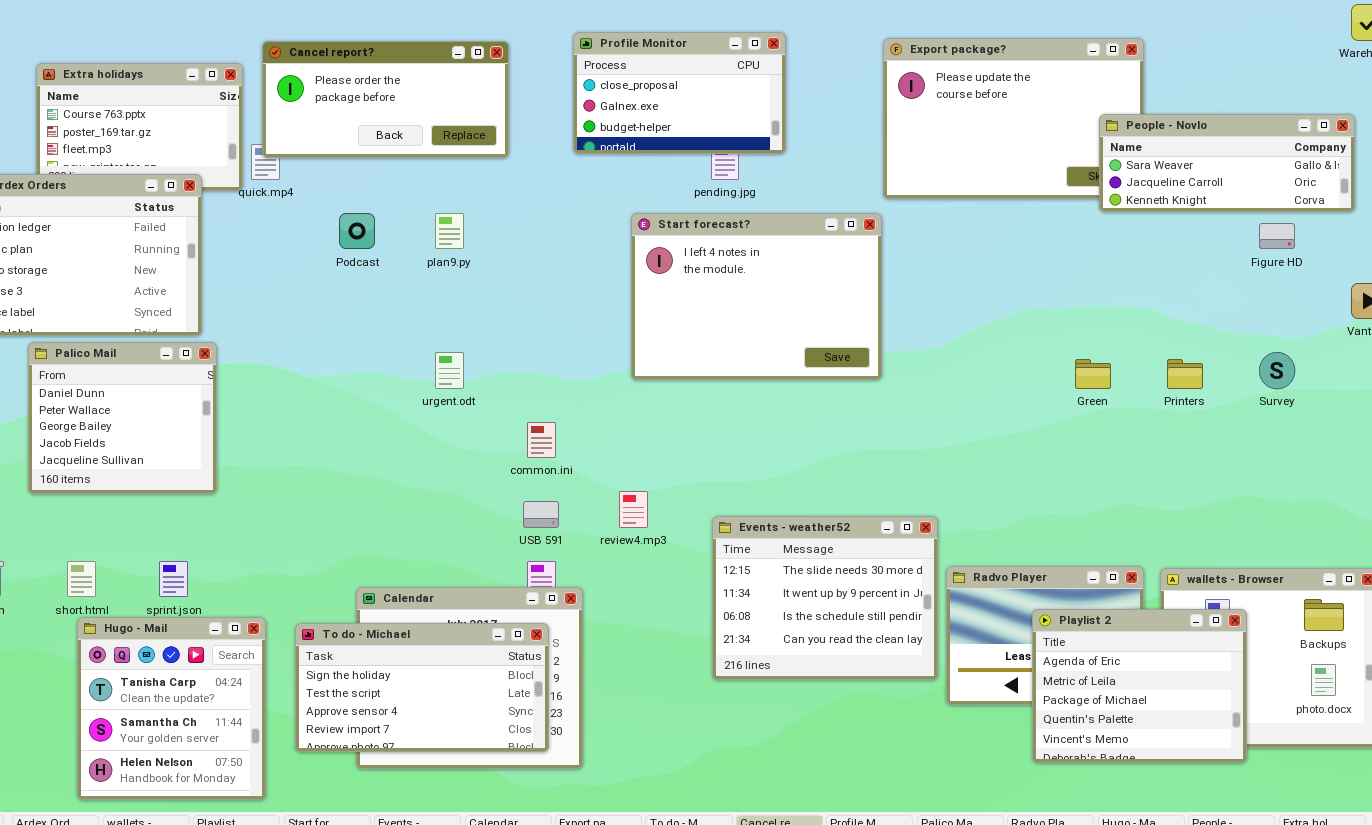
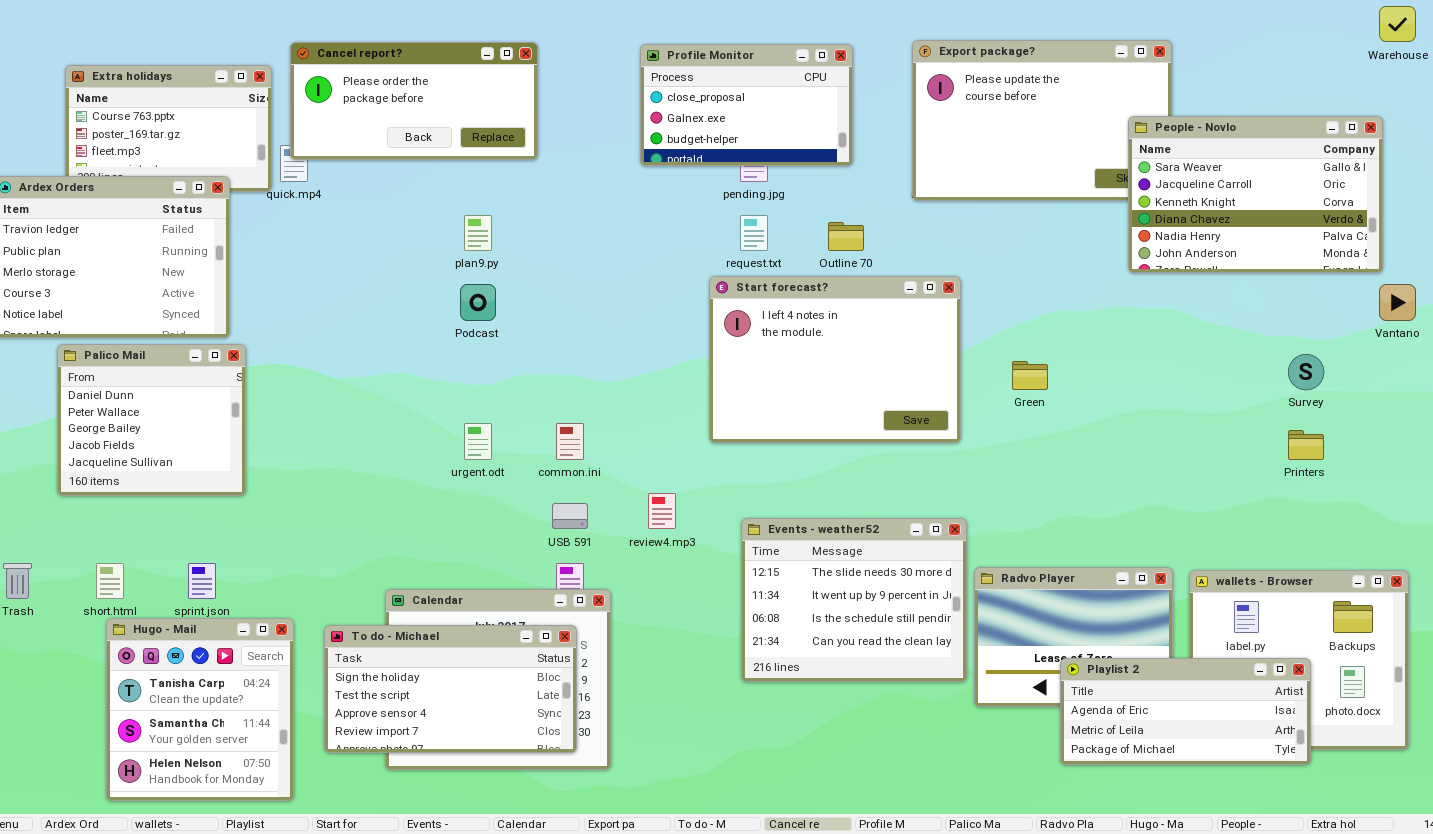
Profile Monitor: [573,32,786,154] -> [640,44,853,166], moved
People - Novlo: [1099,114,1355,212] -> [1128,116,1383,273], resized
Podcast: [339,213,375,249] -> [460,284,496,321], moved
Start forecast?: [631,213,882,380] -> [709,276,961,443], moved
urgent.odt: [435,352,464,389] -> [464,423,492,460], moved
Green: [1075,359,1111,389] -> [1012,361,1048,390], moved
Printers: [1167,359,1203,389] -> [1288,430,1324,460], moved
Playlist 2: [1032,609,1247,763] -> [1060,658,1311,765], resized

